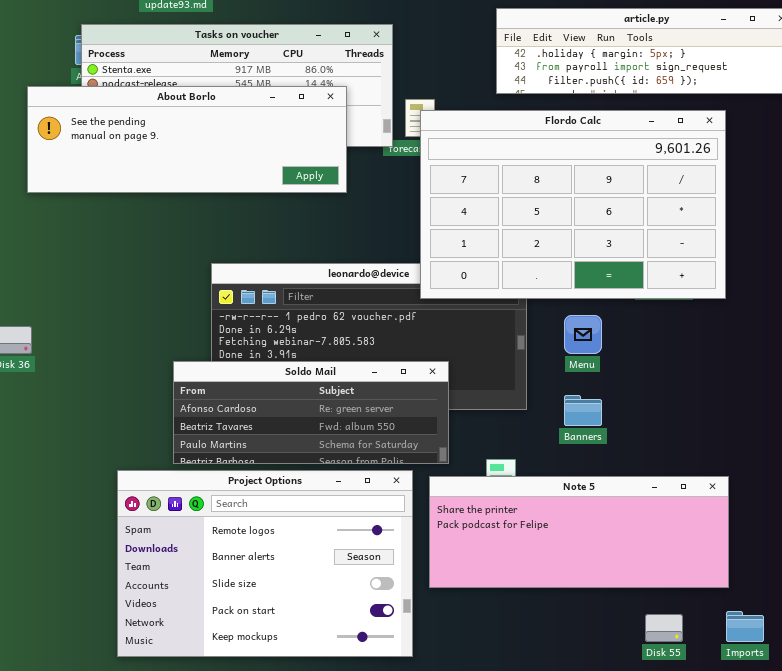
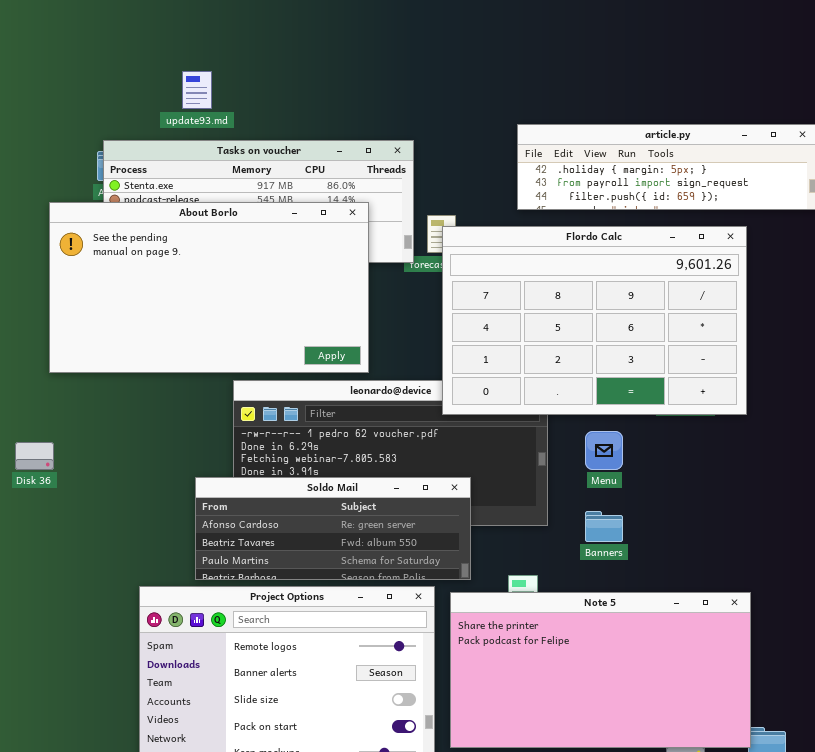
About Borlo: [27,86,347,193] -> [49,202,369,373], resized
Note 5: [429,476,729,588] -> [450,592,751,748], resized

